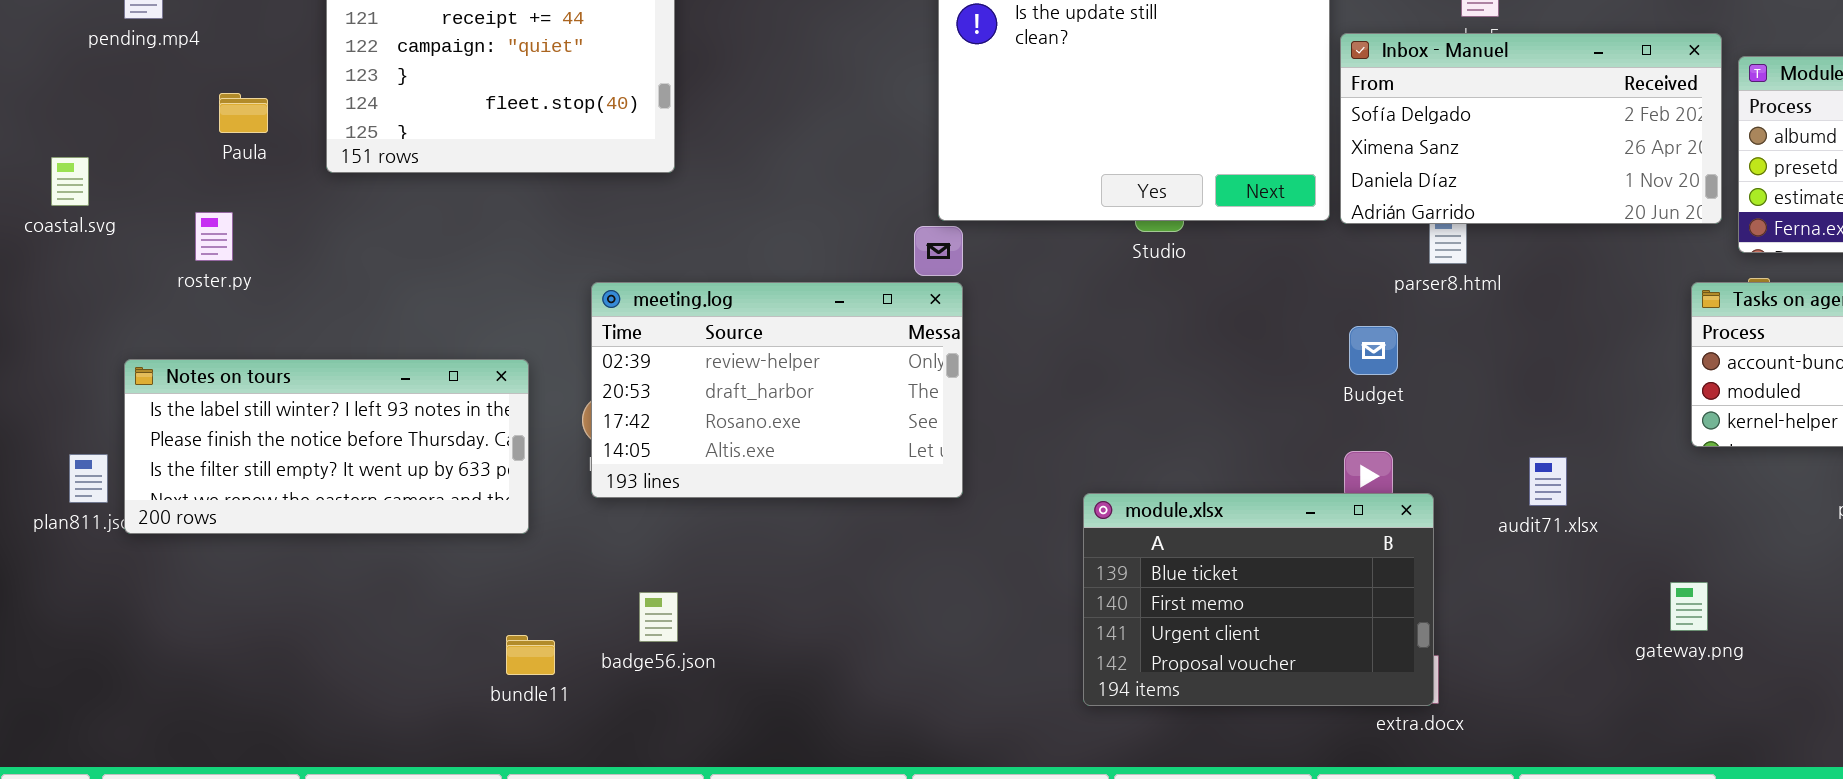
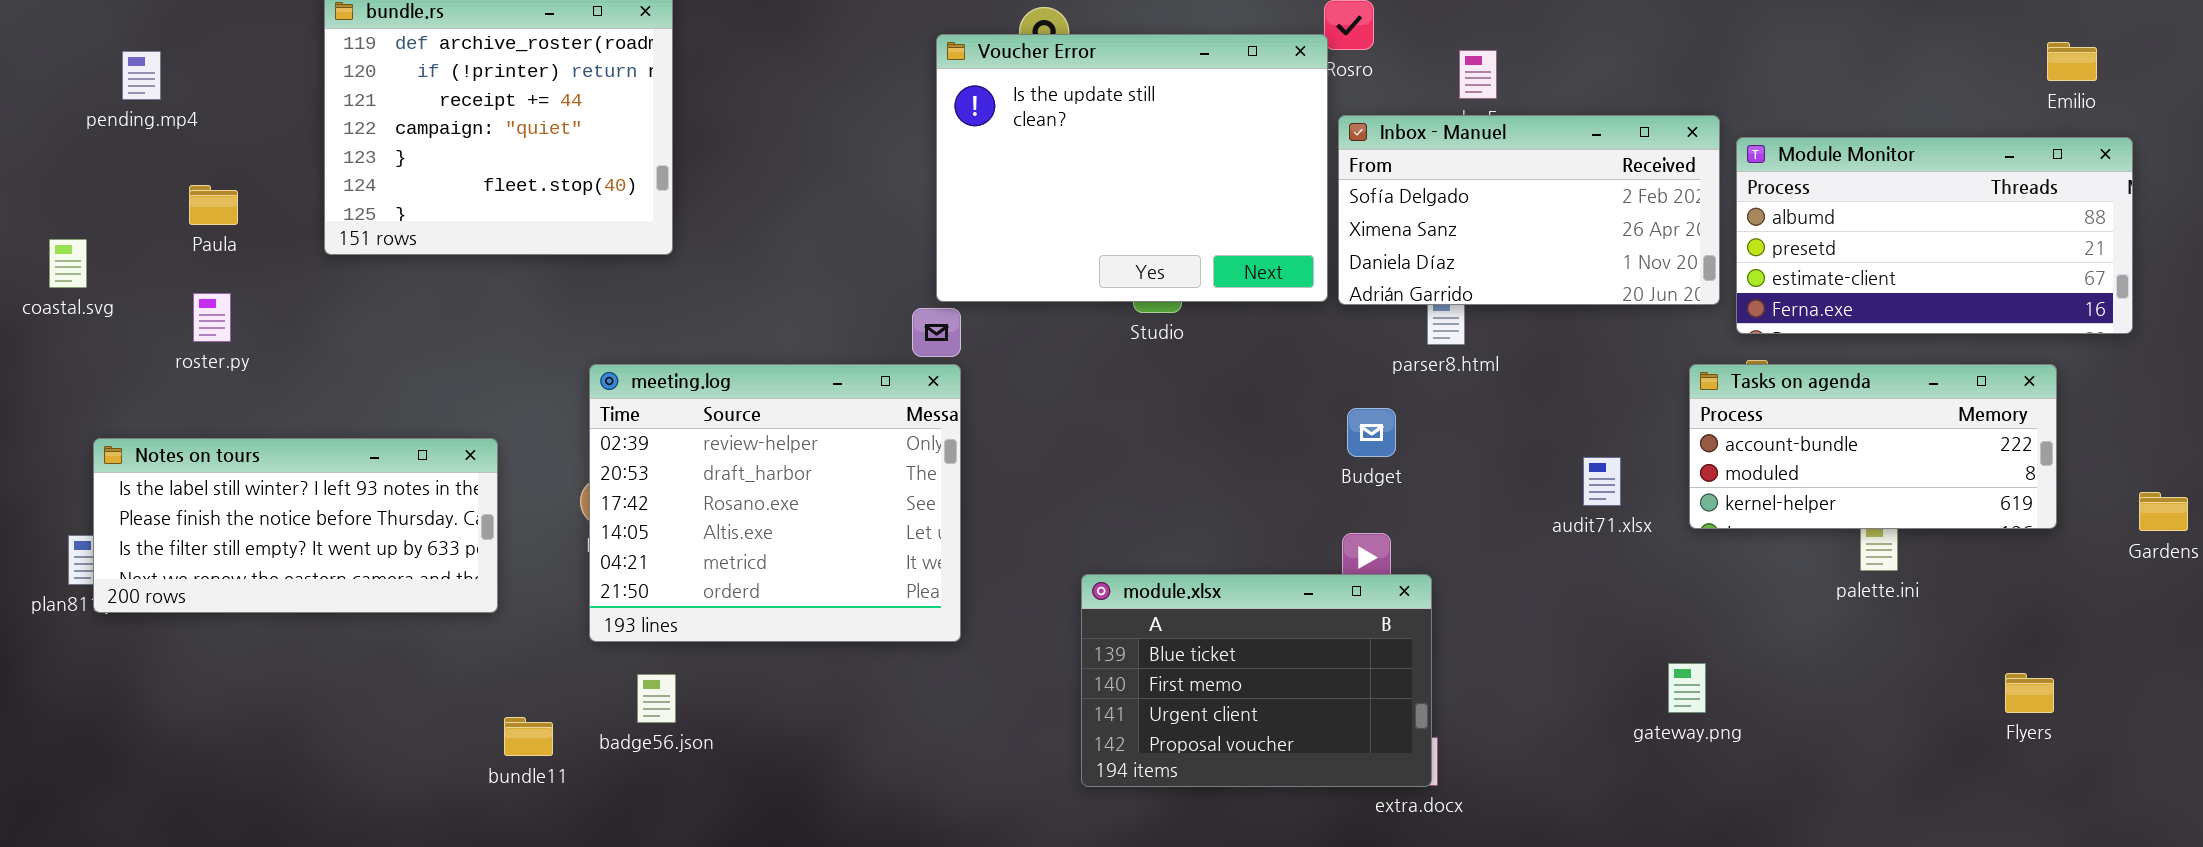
Paula: [219,93,268,133] -> [189,185,238,225], moved
meeting.log: [591,282,963,498] -> [589,364,961,642], resized
Notes on tours: [124,359,529,534] -> [93,438,498,613], moved
audit71.xlsx: [1529,457,1567,506] -> [1583,457,1621,506], moved

